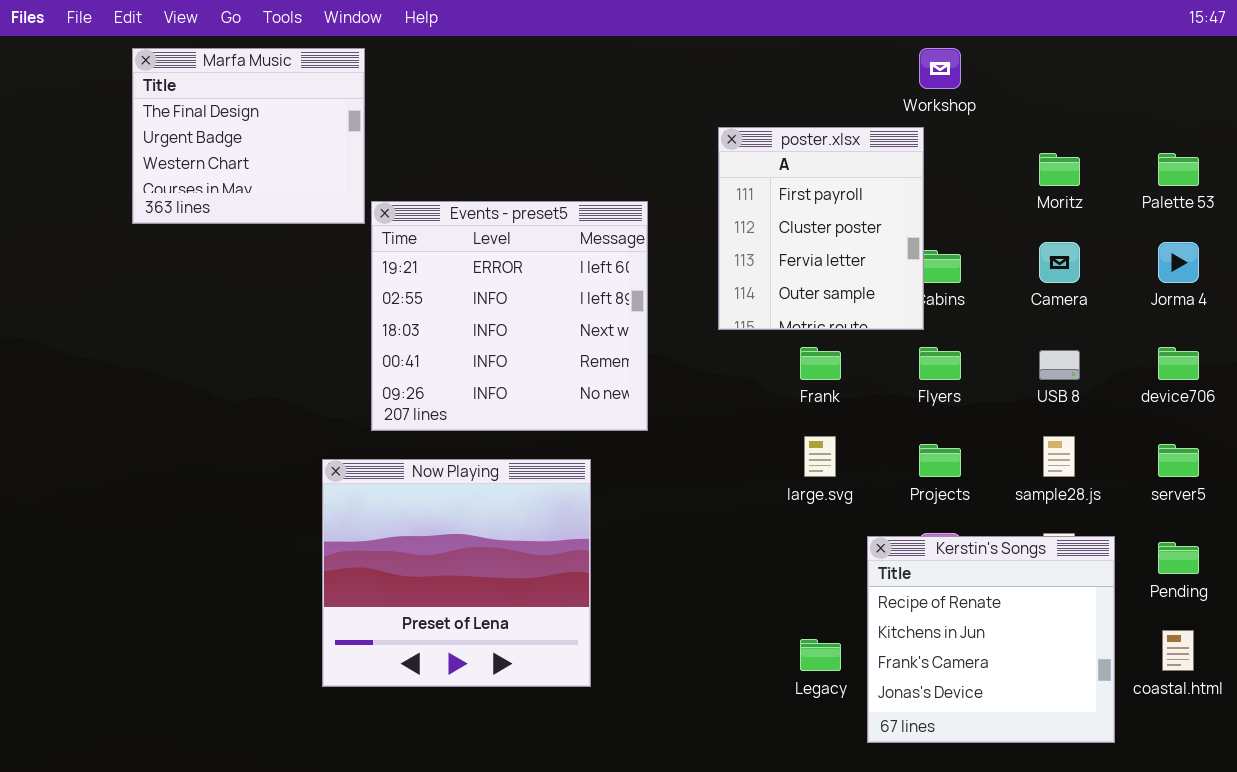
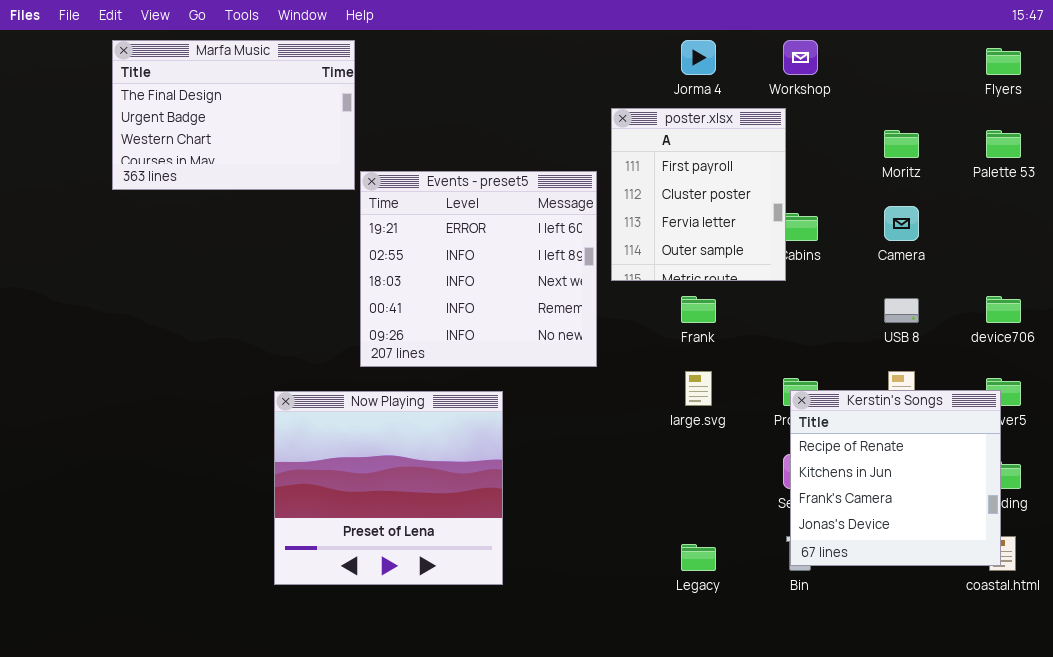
Marfa Music: [132,48,365,224] -> [112,40,355,190], resized
Events - preset5: [371,201,648,431] -> [360,171,597,367], moved
Jorma 4: [1158,242,1199,283] -> [681,40,716,75], moved
Flyers: [919,347,961,380] -> [986,48,1021,75], moved
Kerstin's Songs: [867,536,1115,743] -> [790,390,1001,566], moved

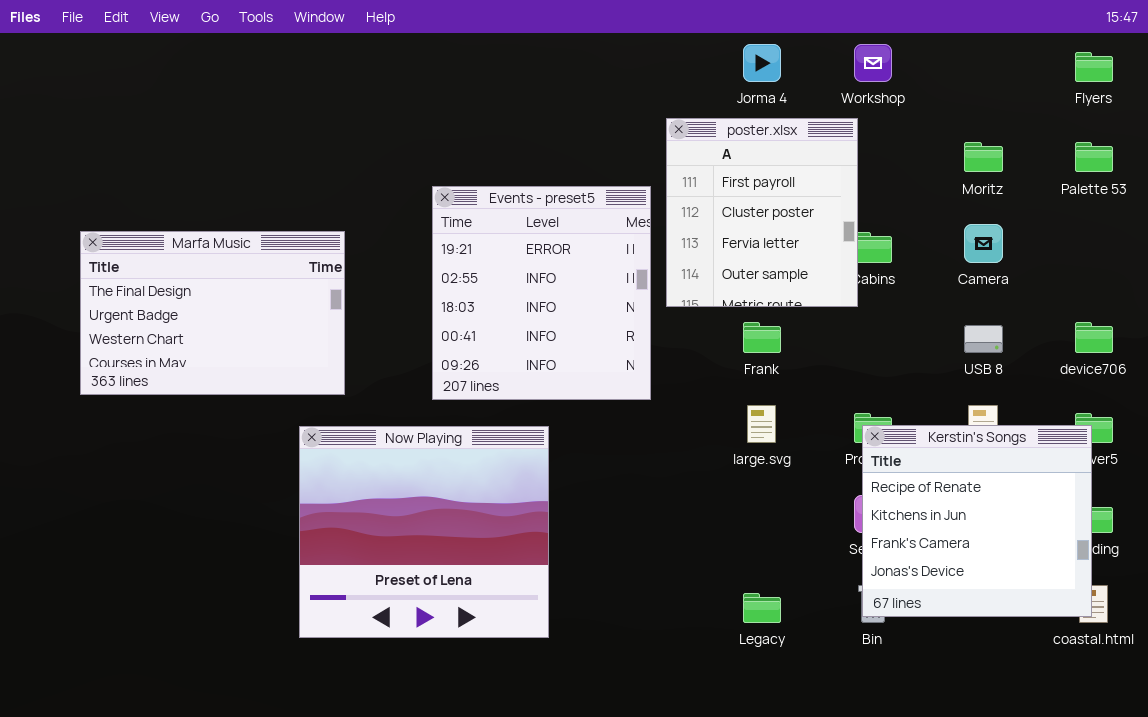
Marfa Music: [112,40,355,190] -> [80,231,345,395], moved
Events - preset5: [360,171,597,367] -> [432,186,651,400], resized

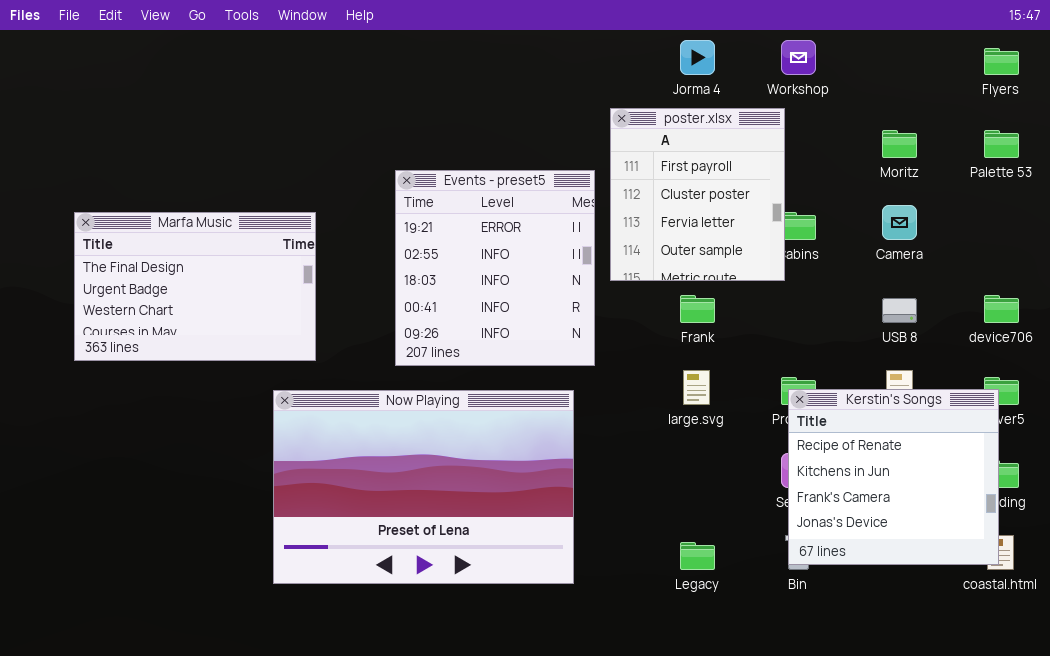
Now Playing: [299,426,549,638] -> [273,390,574,584], resized

